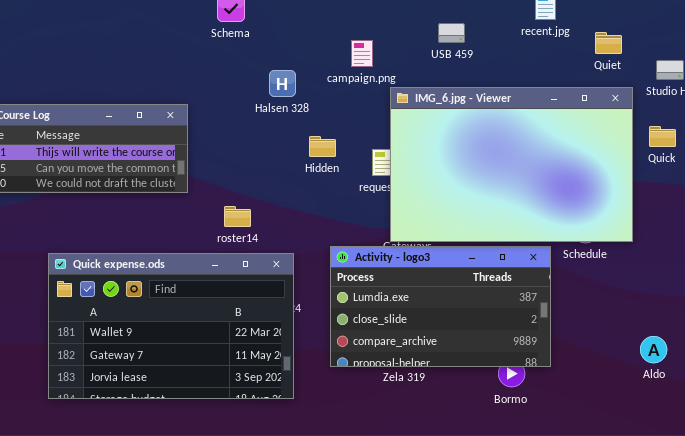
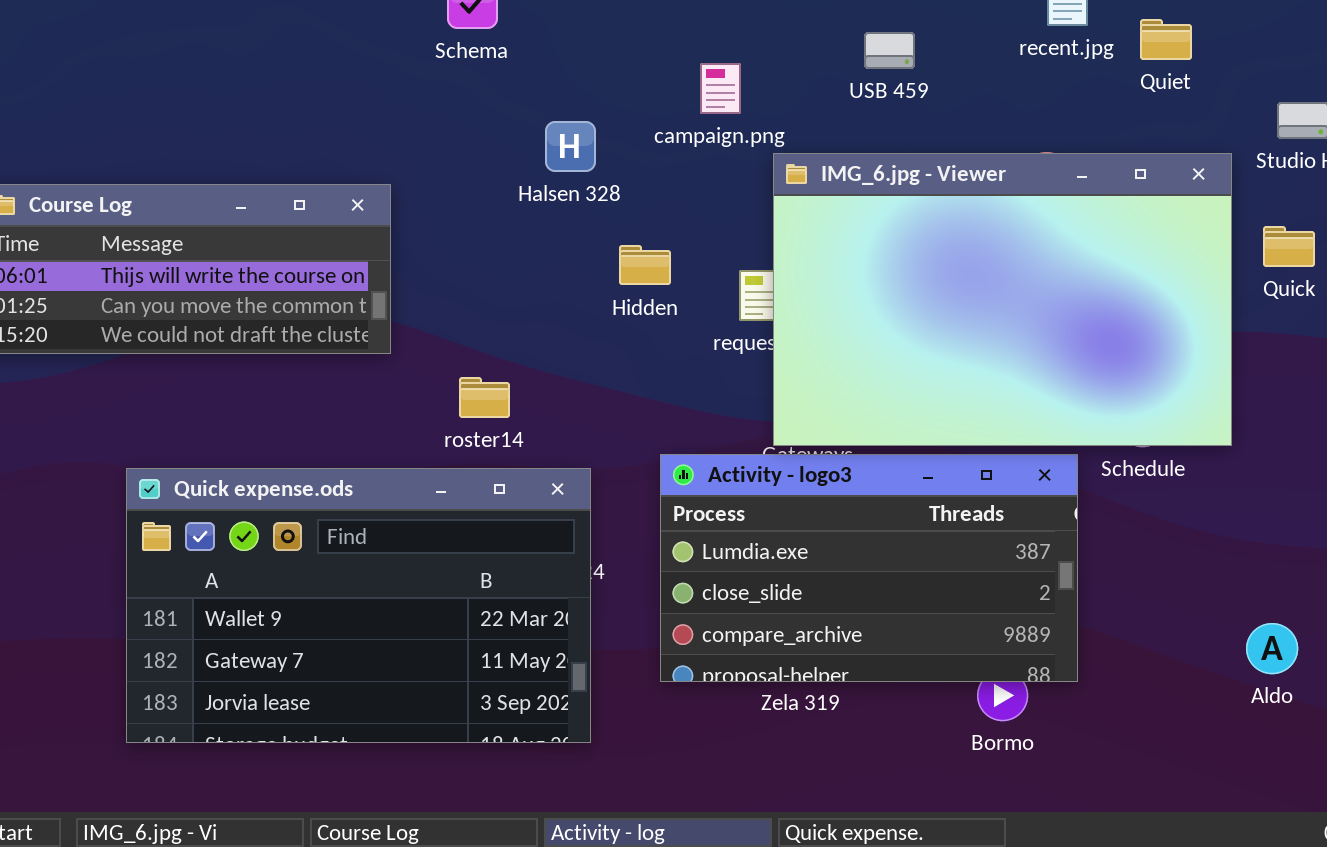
Quiet: [595,32,622,54] -> [1140,19,1192,60], moved

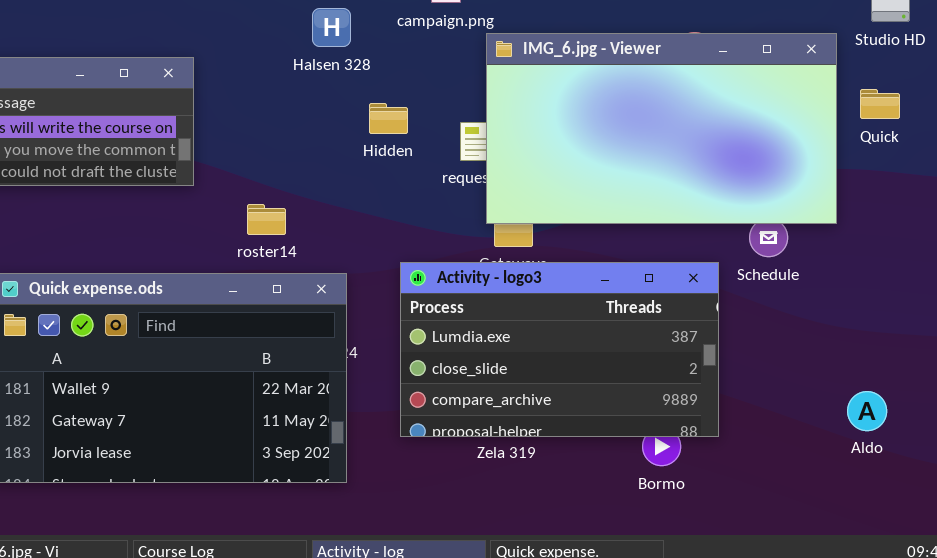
IMG_6.jpg - Viewer: [773,153,1232,446] -> [486,33,837,224], resized

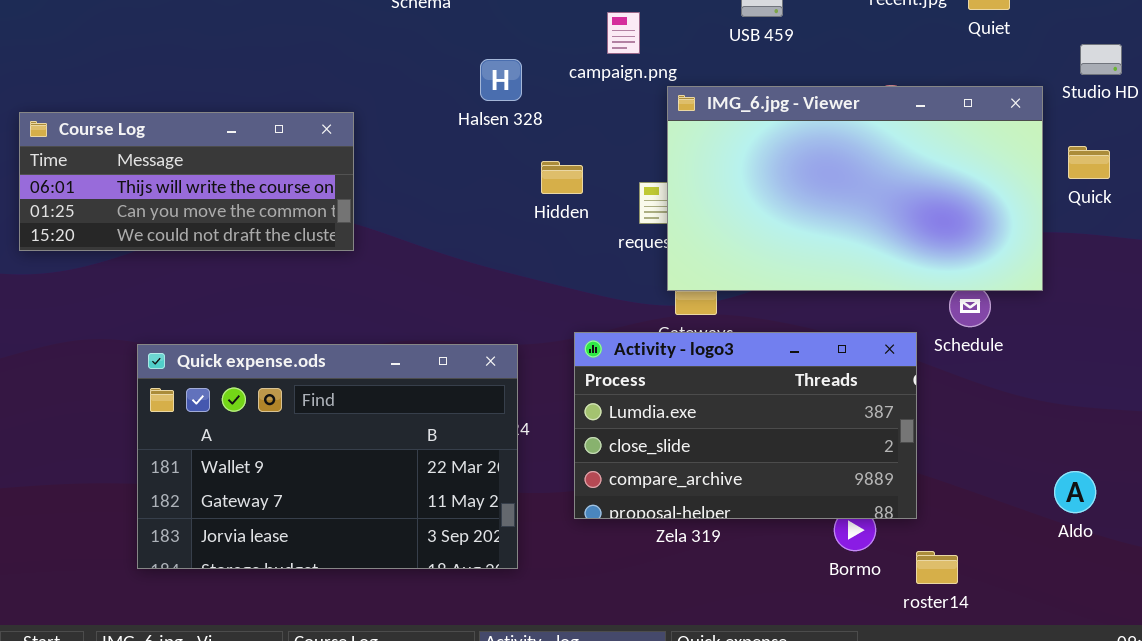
roster14: [247,204,286,235] -> [916,551,958,584], moved

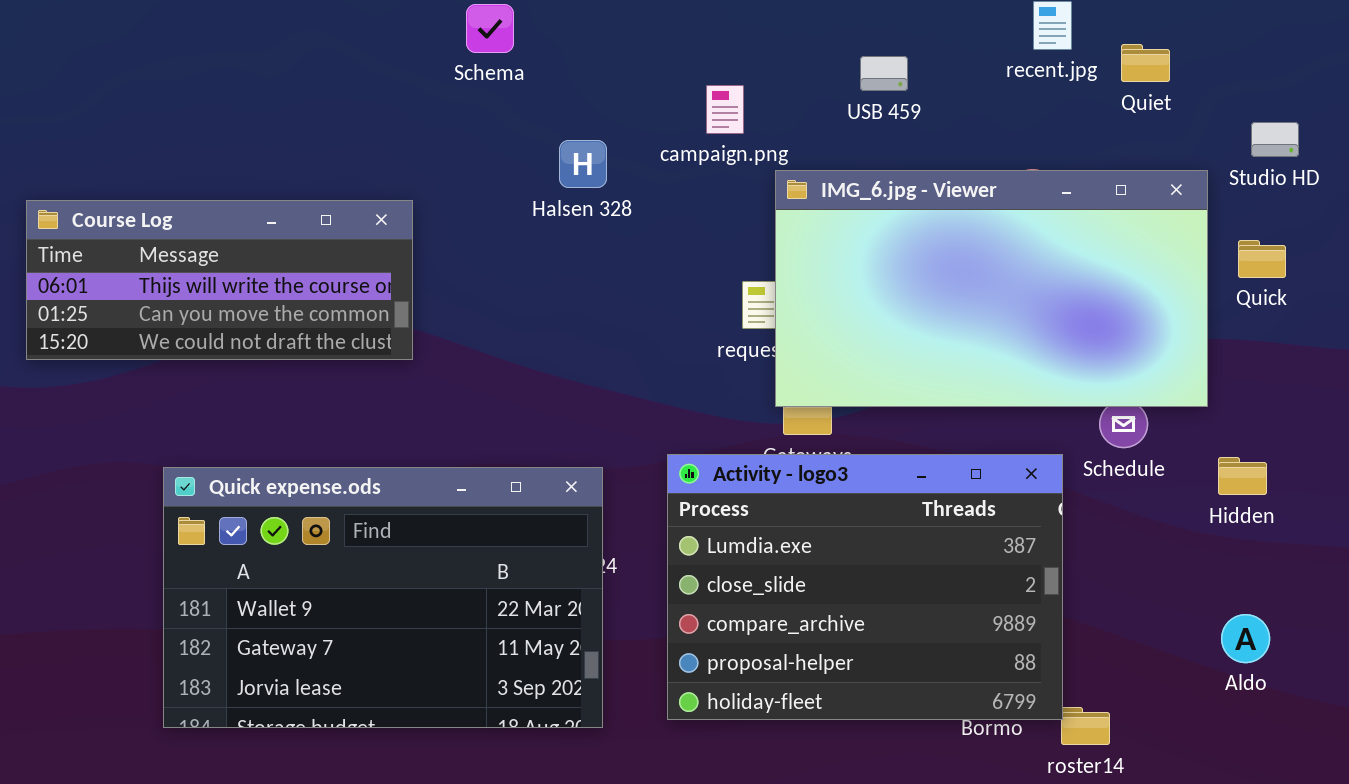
Hidden: [541,161,583,194] -> [1218,457,1267,495], moved
Activity - logo3: [574,332,917,519] -> [667,454,1063,720], resized

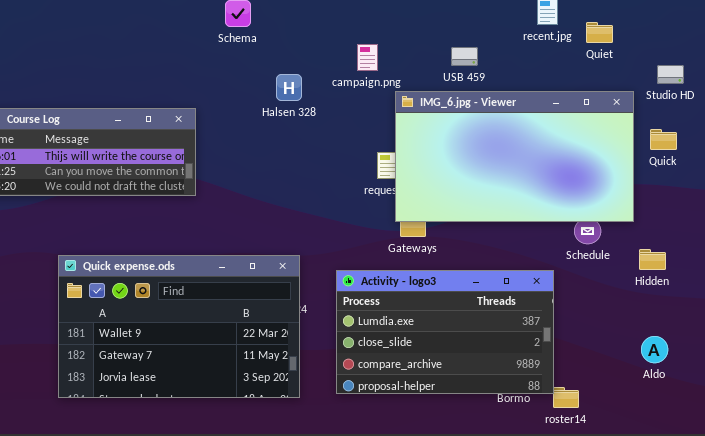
USB 459: [860,56,908,91] -> [451,47,478,66], moved
Activity - logo3: [667,454,1063,720] -> [336,270,554,394], resized

